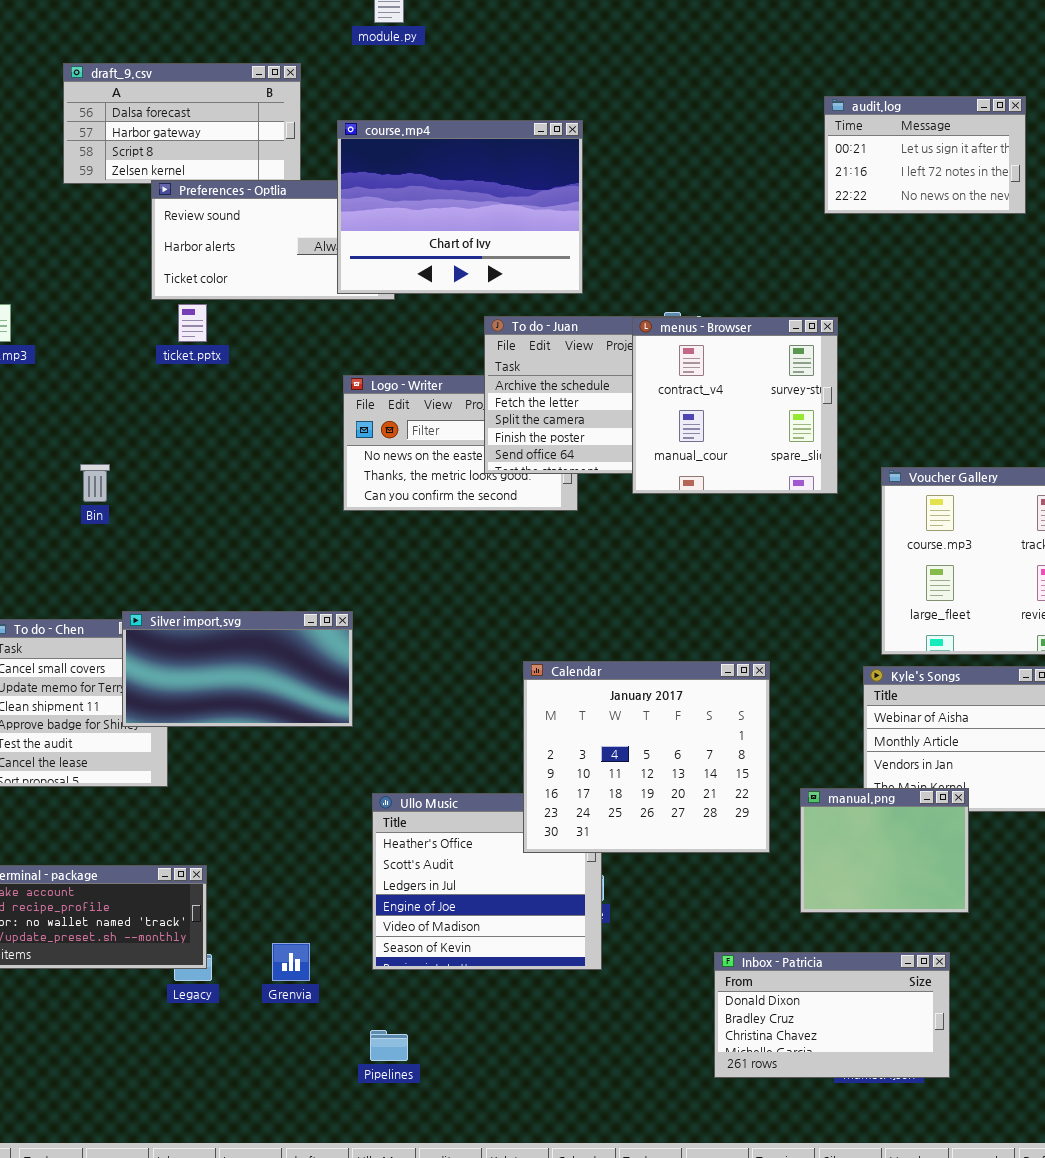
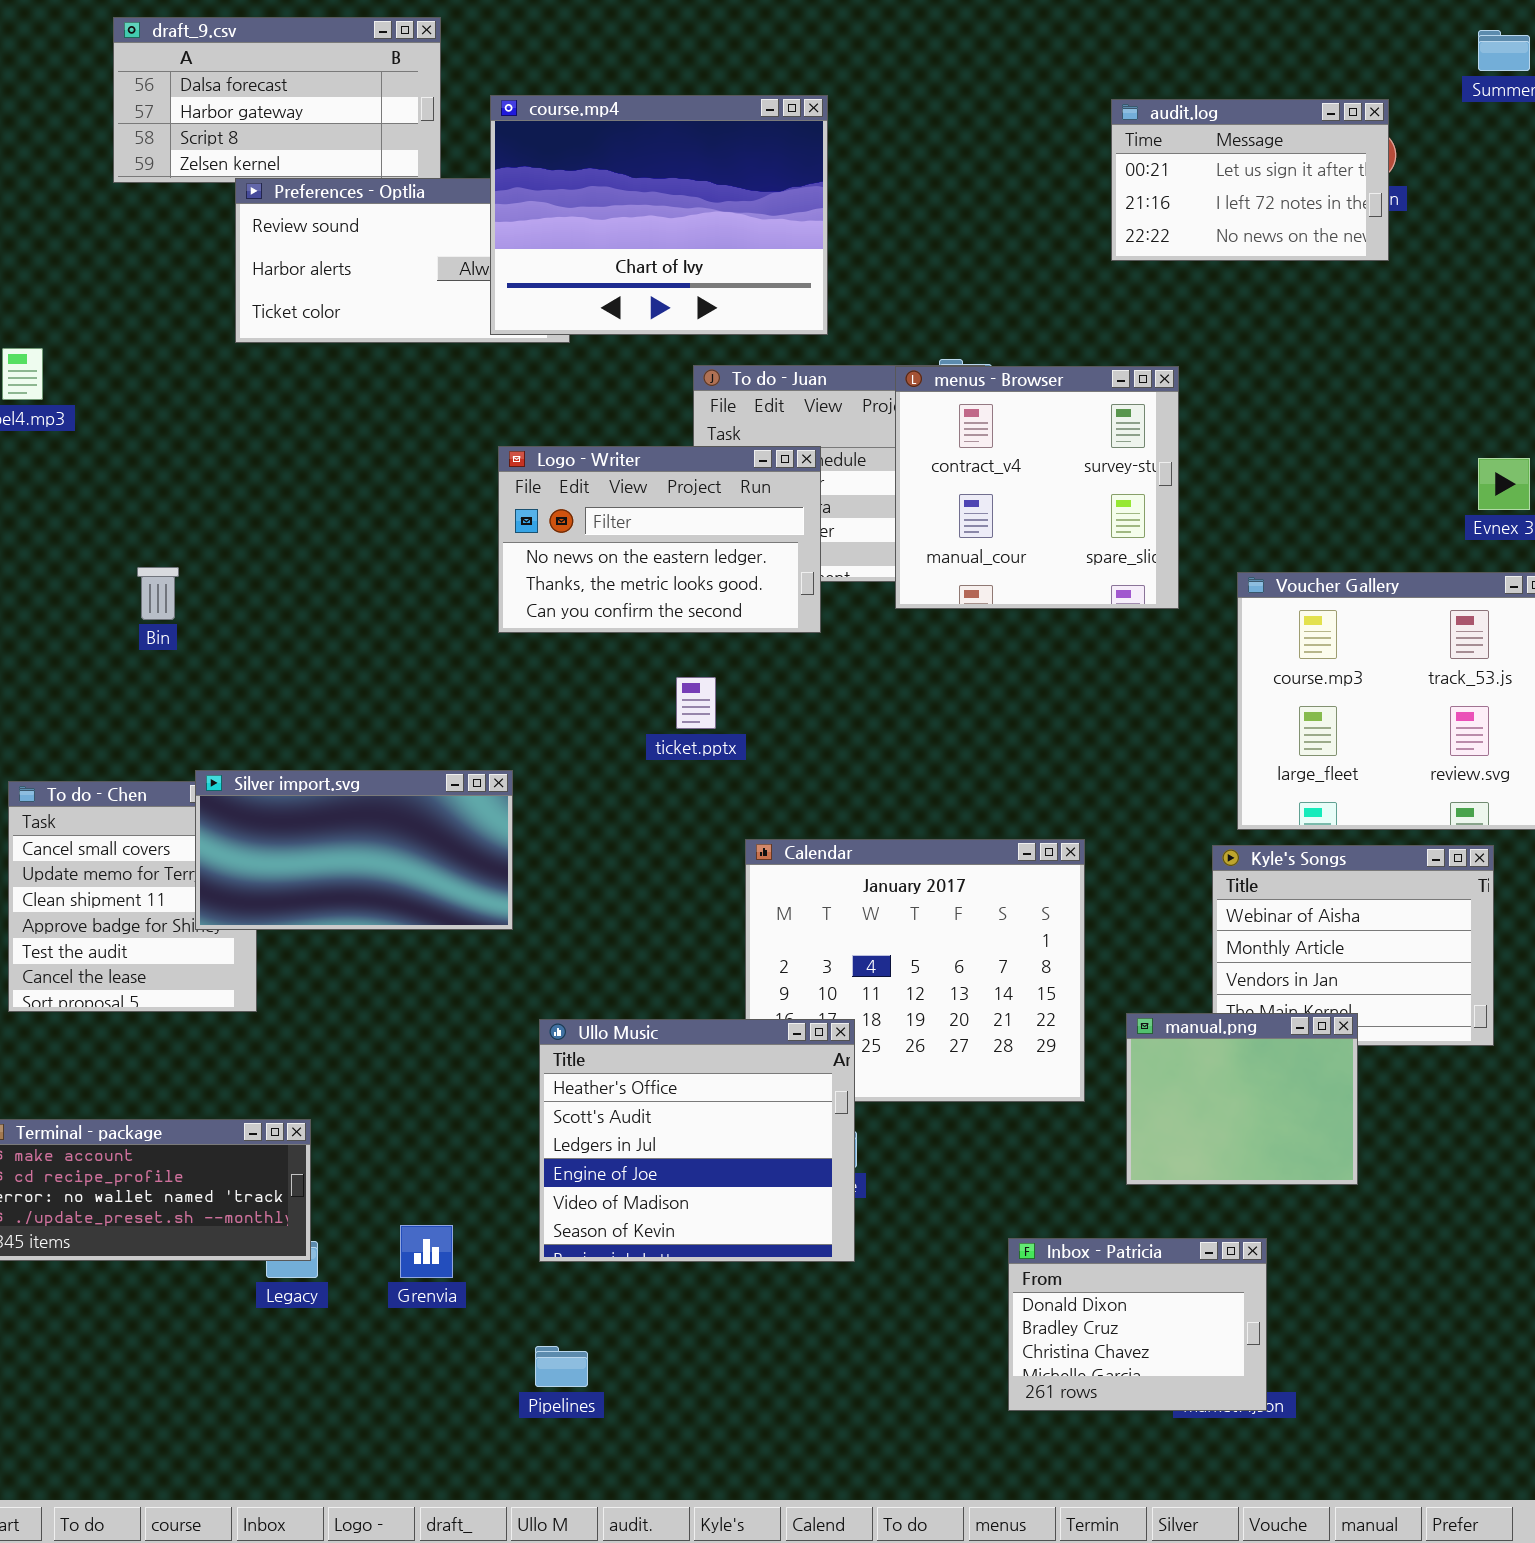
audit.log: [824,96,1026,214] -> [1111,99,1389,261], moved
ticket.pptx: [178,304,207,342] -> [676,677,716,729], moved
Logo - Writer: [343,375,578,511] -> [498,446,821,633], raised
Ullo Music: [372,793,602,970] -> [539,1019,855,1262], raised
Inbox - Patricia: [714,952,950,1078] -> [1008,1238,1267,1411], resized

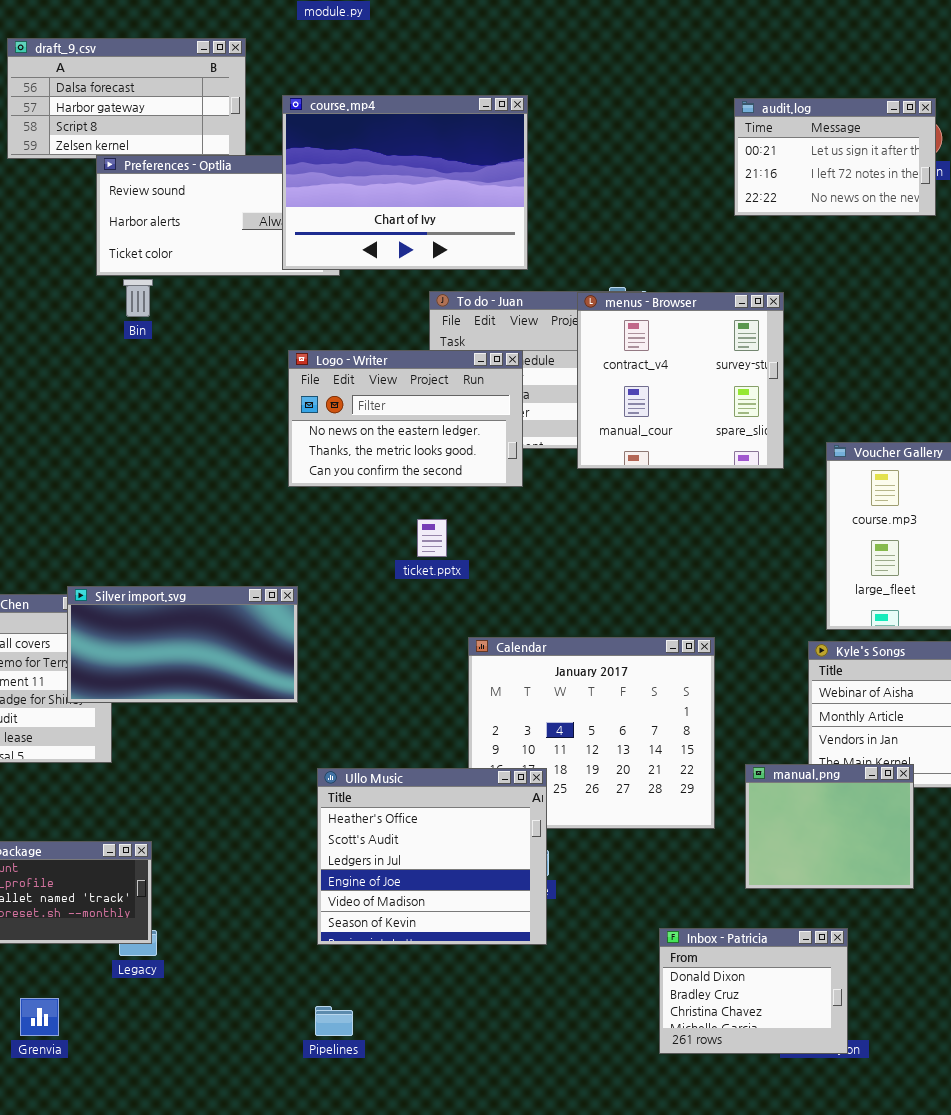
Bin: [137,567,179,620] -> [123,279,153,317], moved
Grenvia: [400,1225,453,1278] -> [20,998,59,1036], moved

